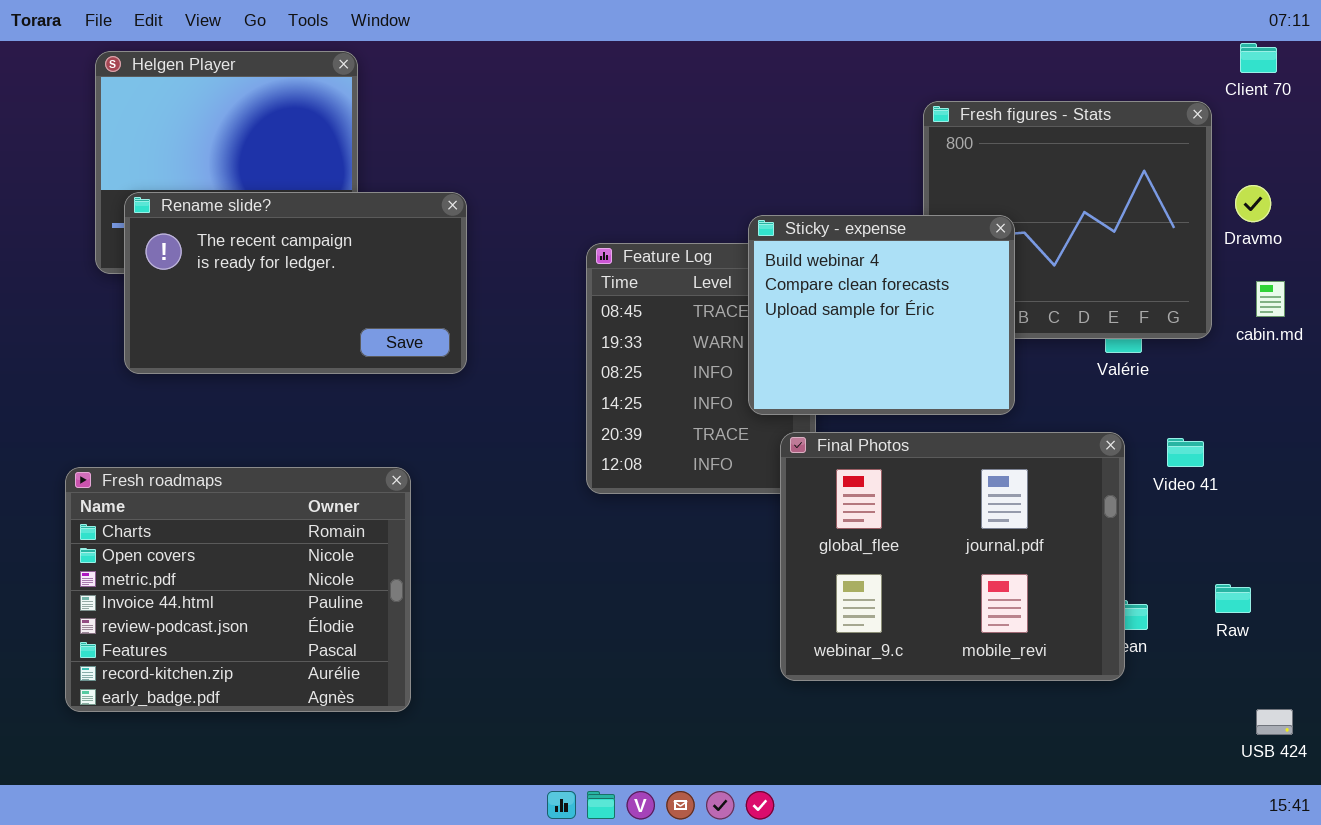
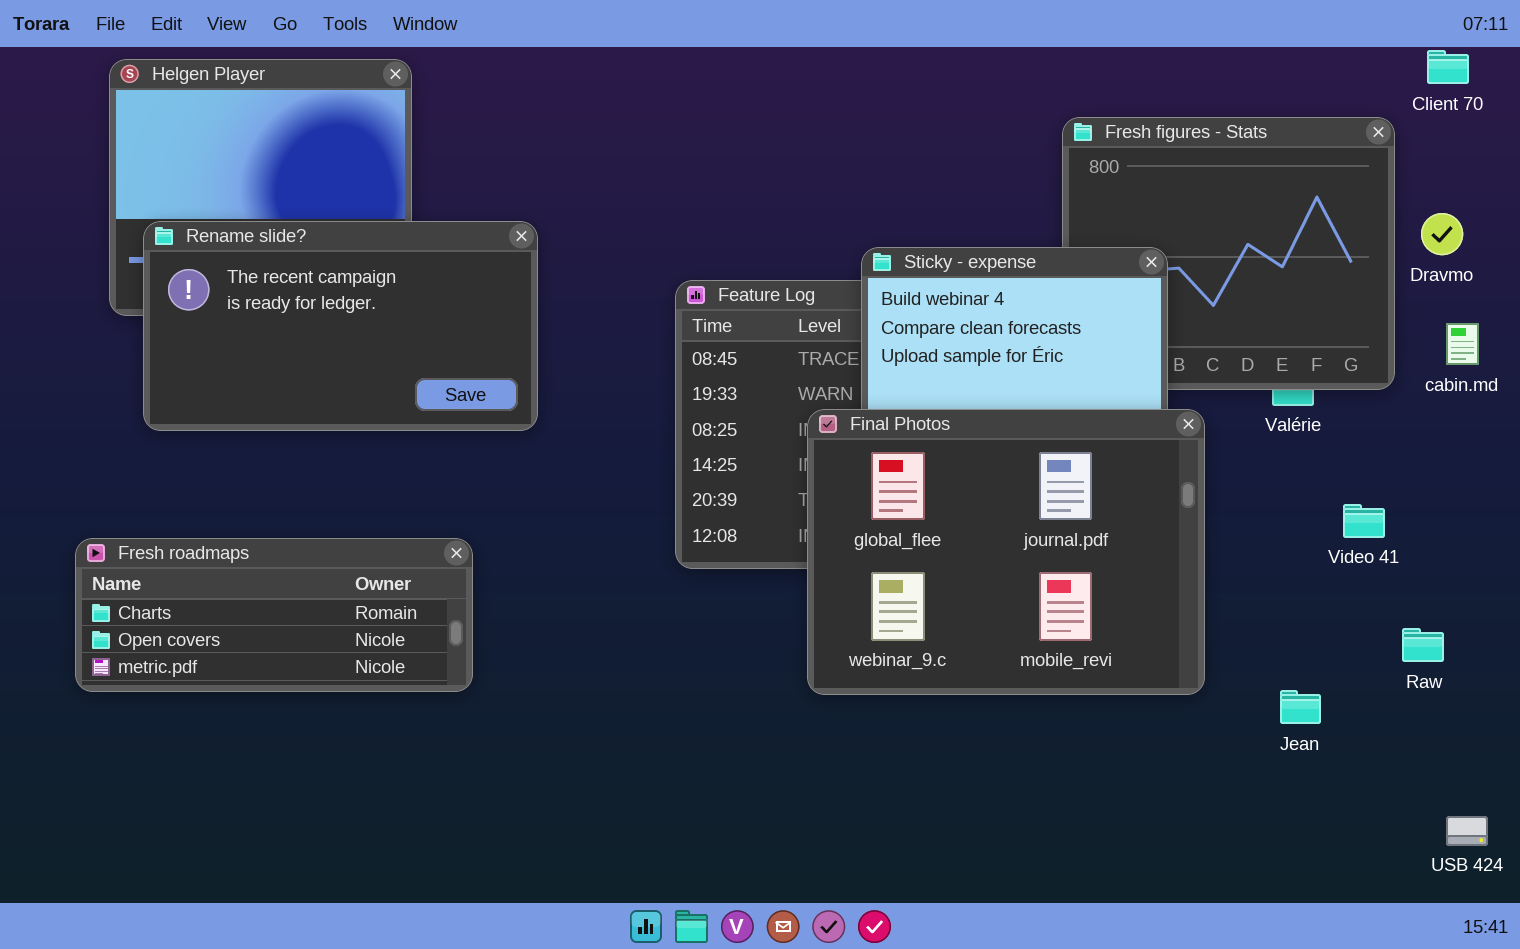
Final Photos: [780,432,1125,681] -> [807,409,1205,695], moved
Fresh roadmaps: [65,467,411,712] -> [75,538,473,692], resized
Raw: [1215,584,1251,613] -> [1402,628,1444,662], moved

